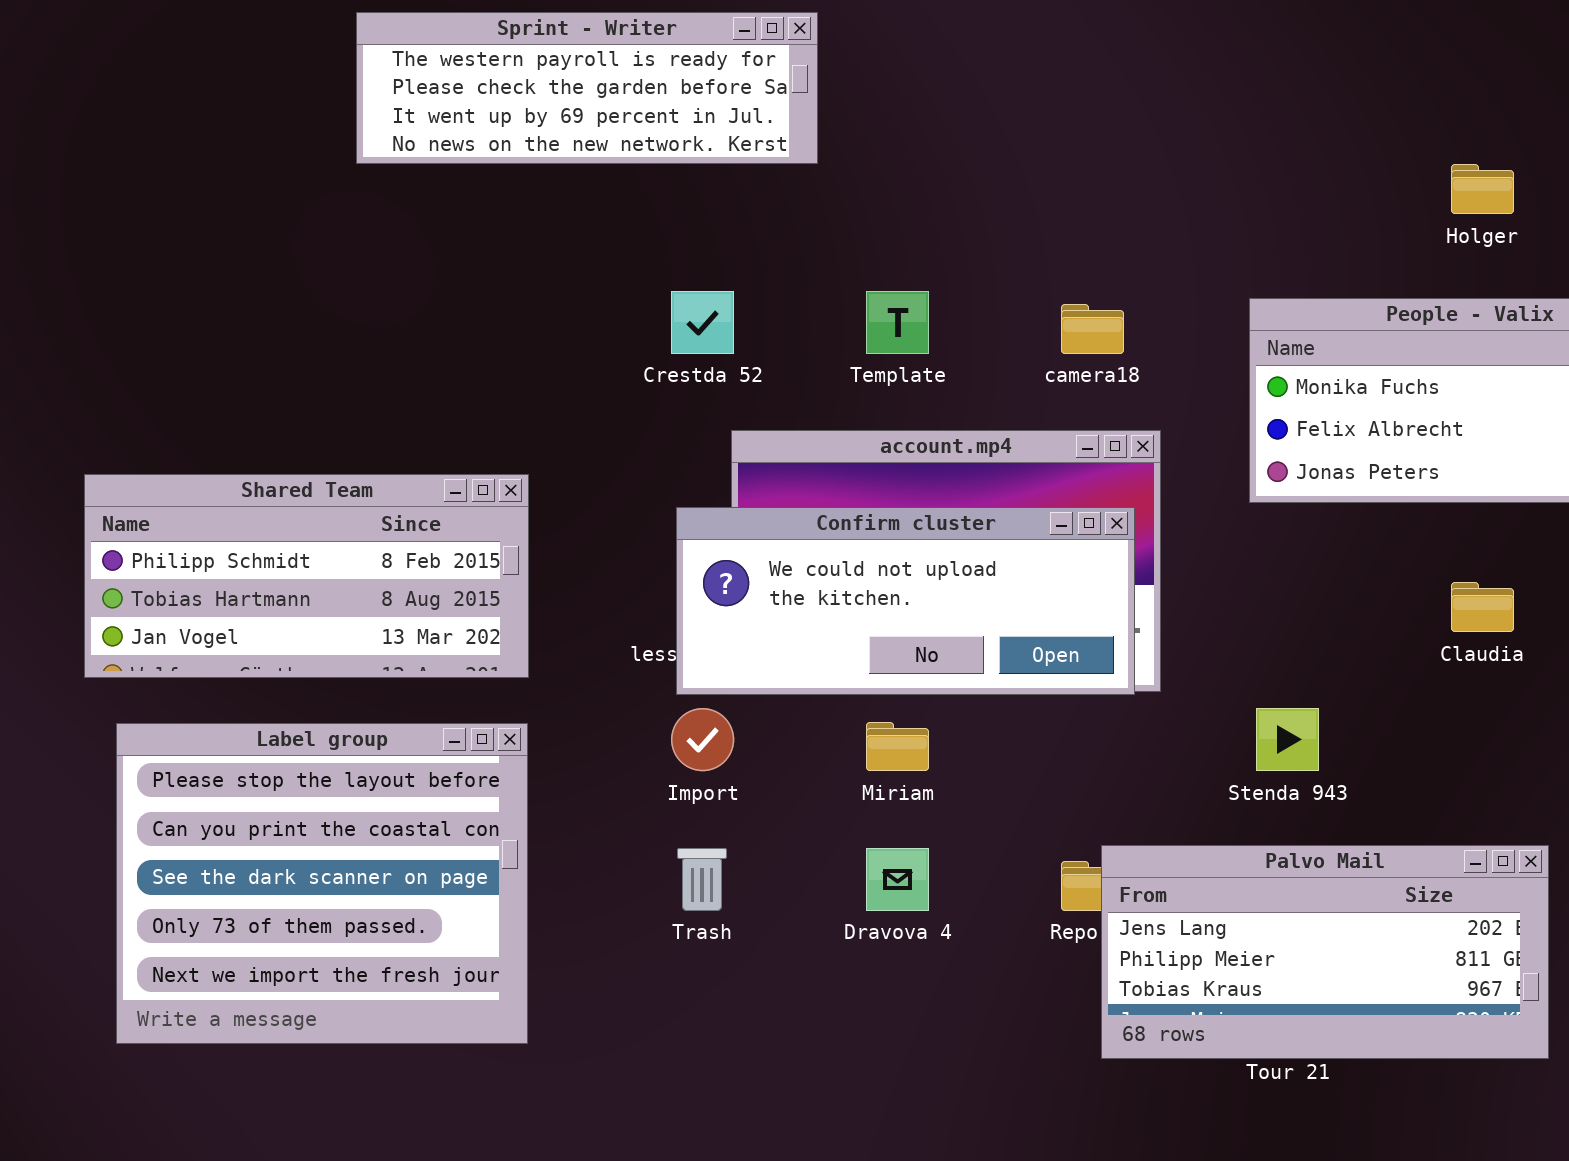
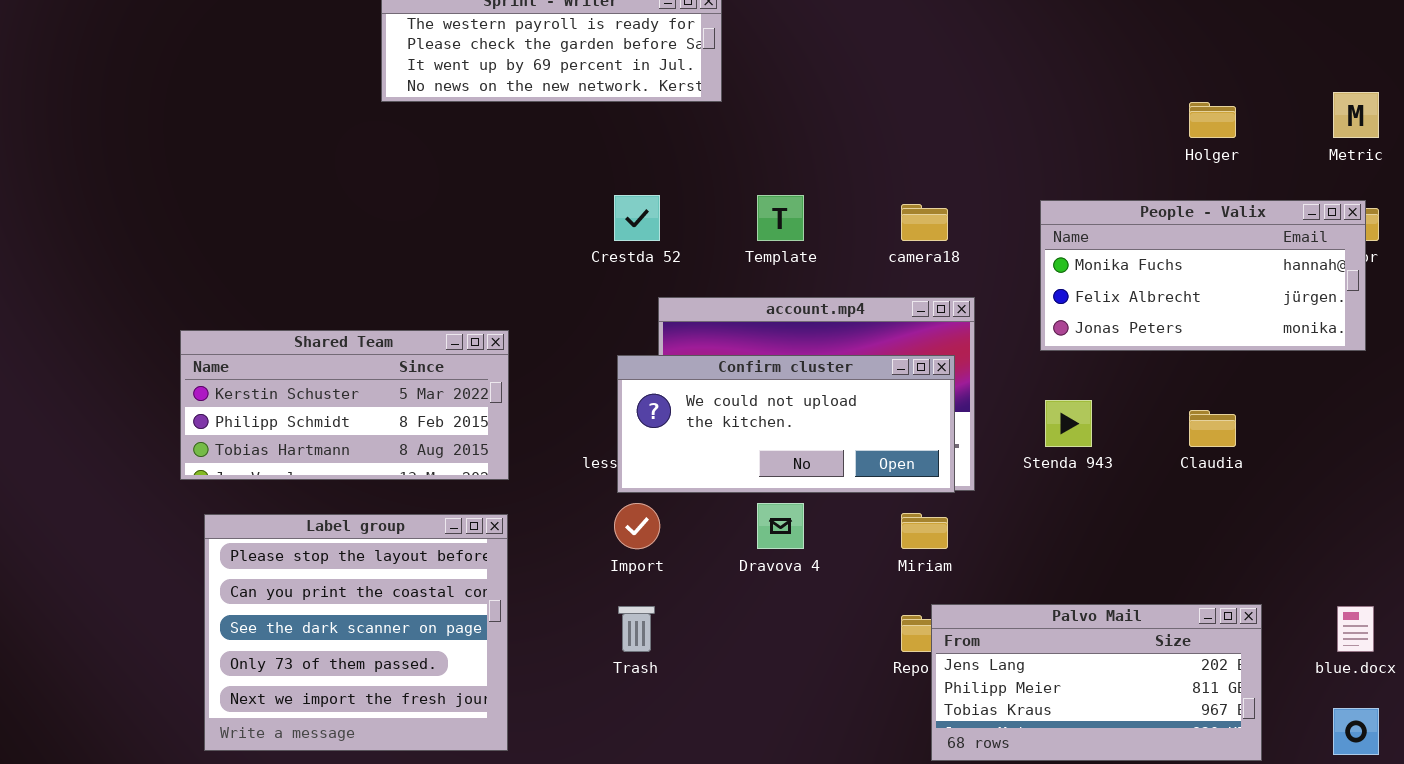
Shared Team: [84,474,529,678] -> [180,330,509,480], scrolled up 1 row
Stenda 943: [1256,708,1319,771] -> [1045,400,1092,447], moved
Miriam: [866,722,929,771] -> [901,513,948,549], moved
Dravova 4: [866,848,929,911] -> [757,503,804,549], moved

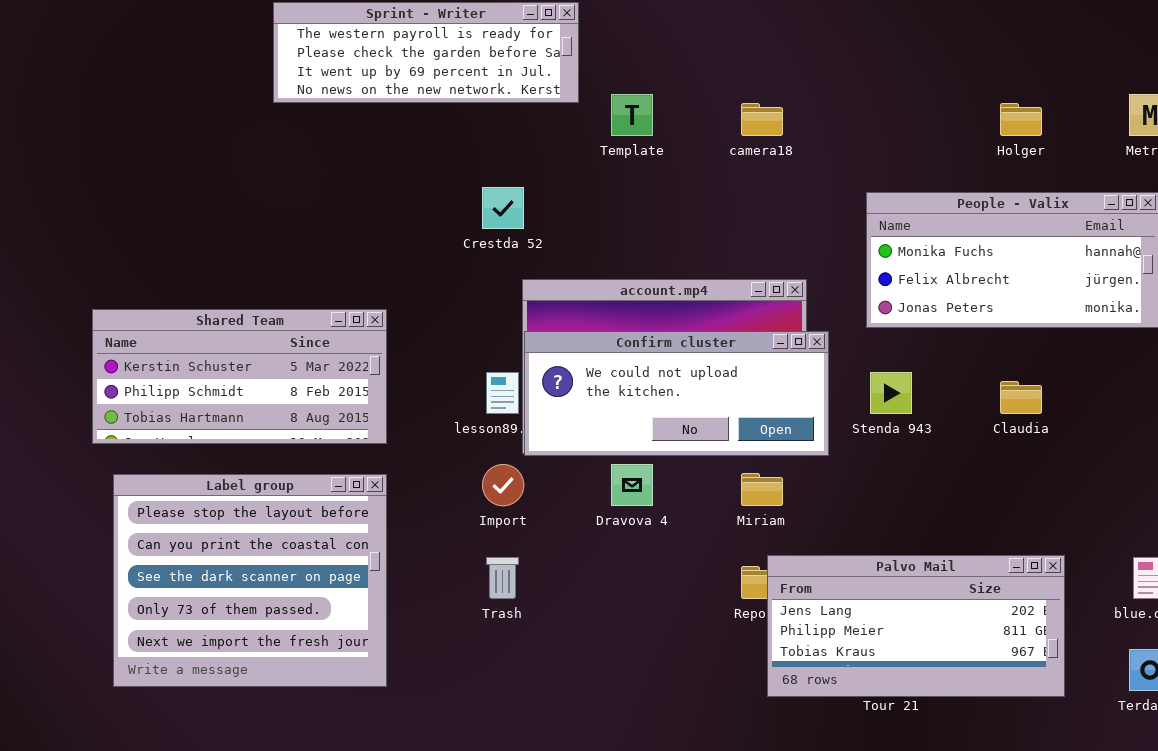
Template: [757,195,804,241] -> [611,94,653,136], moved
camera18: [901,204,948,241] -> [741,103,783,136], moved
Confirm cluster: [617,355,955,493] -> [524,331,829,456], moved

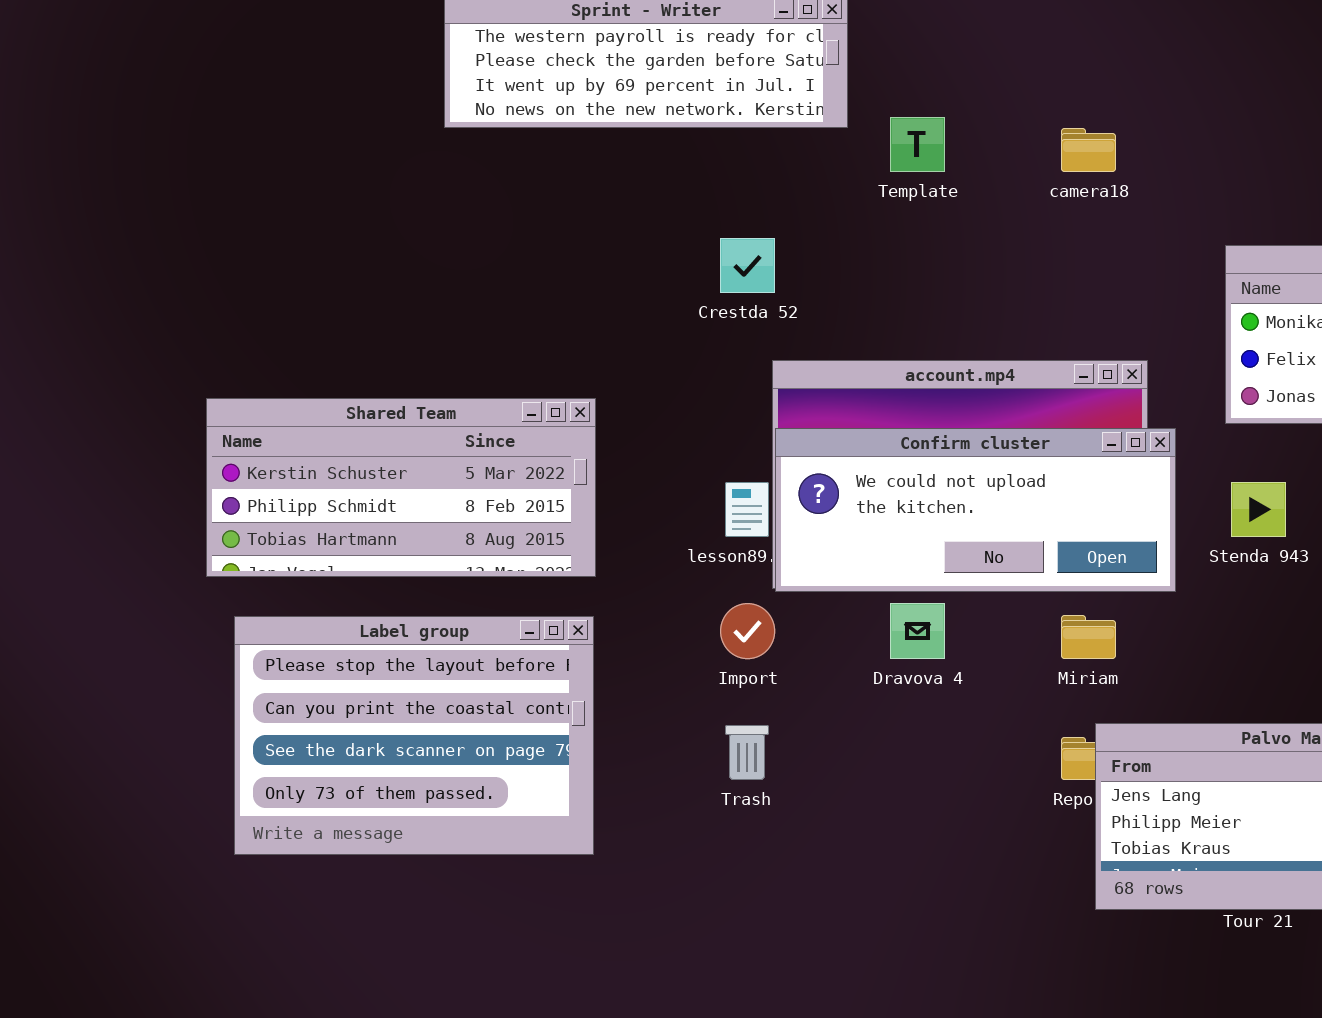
Label group: [113,474,387,687] -> [234,616,594,855], resized

